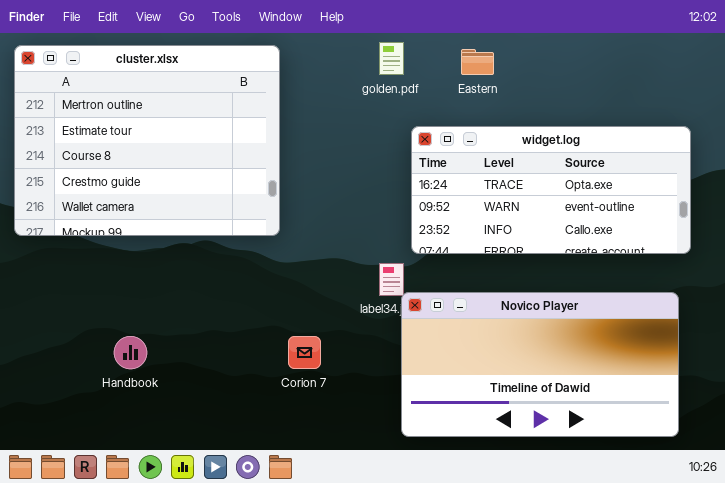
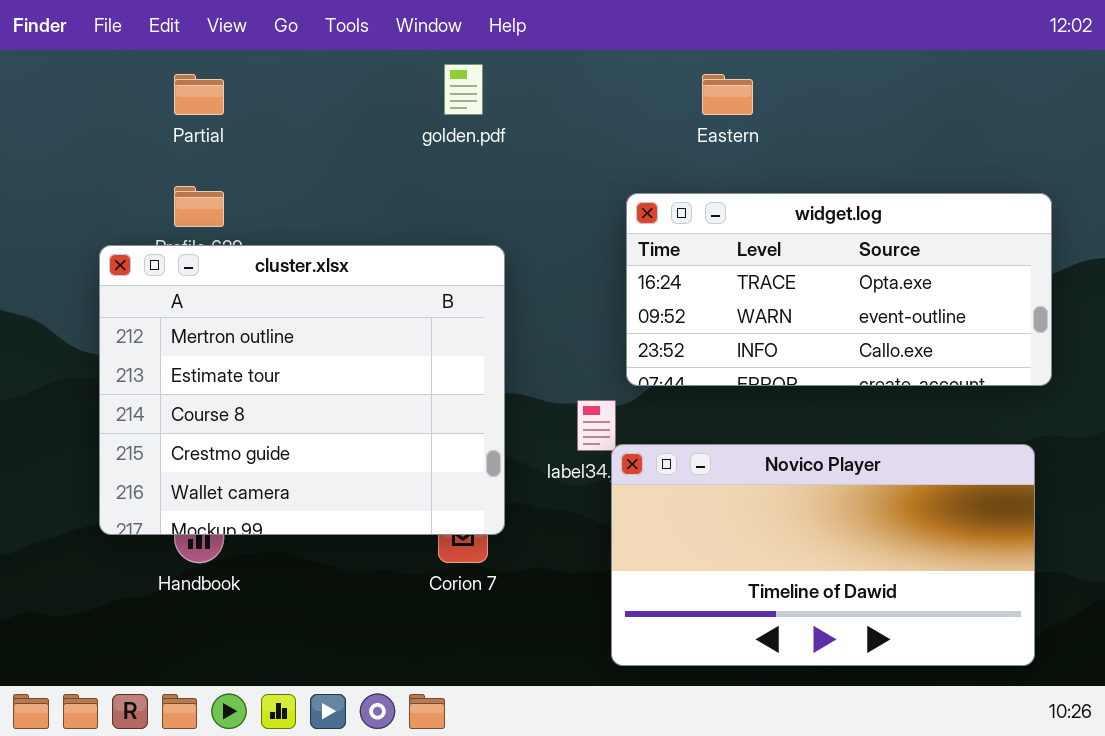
golden.pdf: [379,42,404,75] -> [444,64,483,115], moved
cluster.xlsx: [14,45,280,236] -> [99,245,505,535], moved

